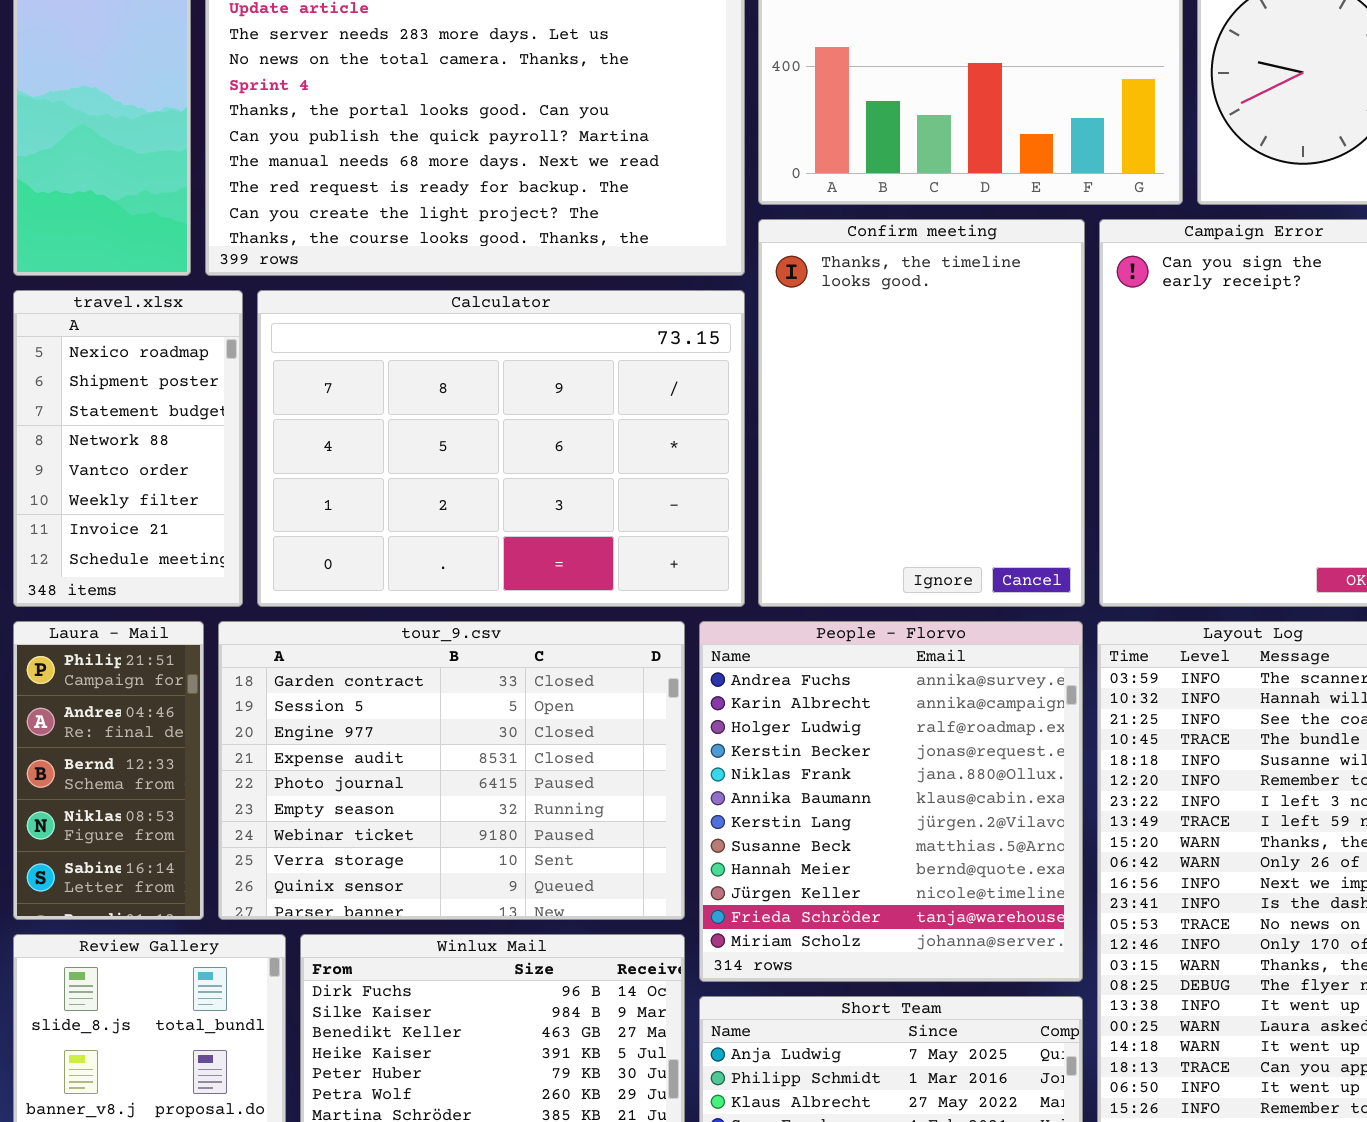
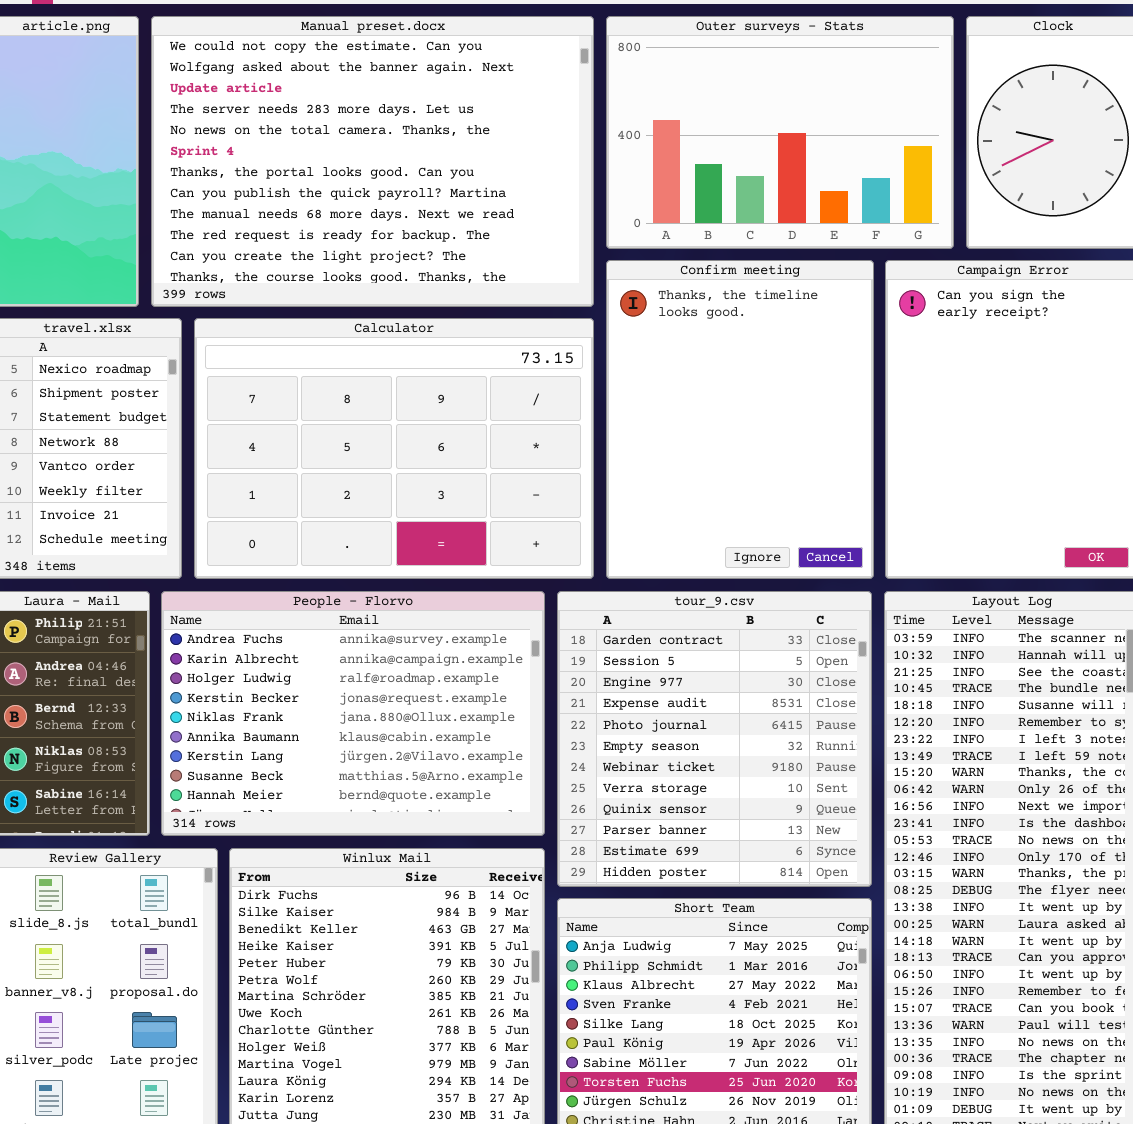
tour_9.csv: [218,621,685,920] -> [557,591,872,887], moved, resized
People - Florvo: [699,621,1083,982] -> [161,591,545,836], moved, resized

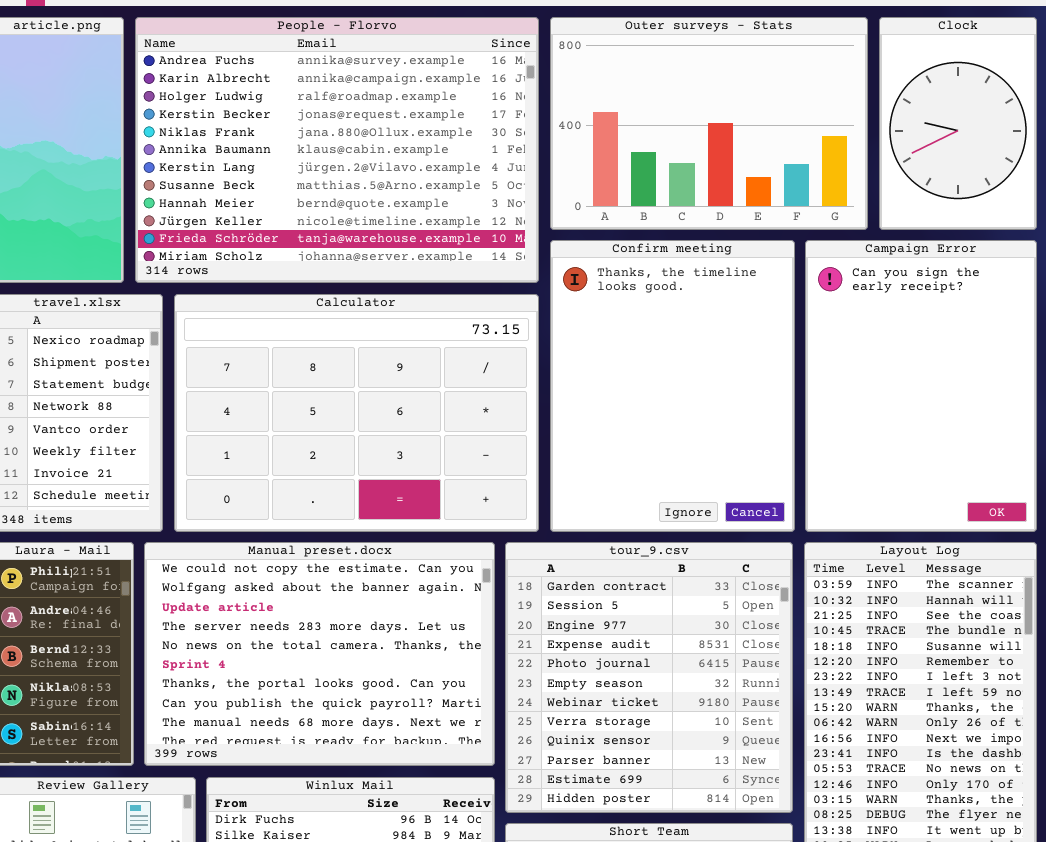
Manual preset.docx: [151,16,594,307] -> [144,542,495,766], moved, resized
People - Florvo: [161,591,545,836] -> [135,17,539,283], moved, resized

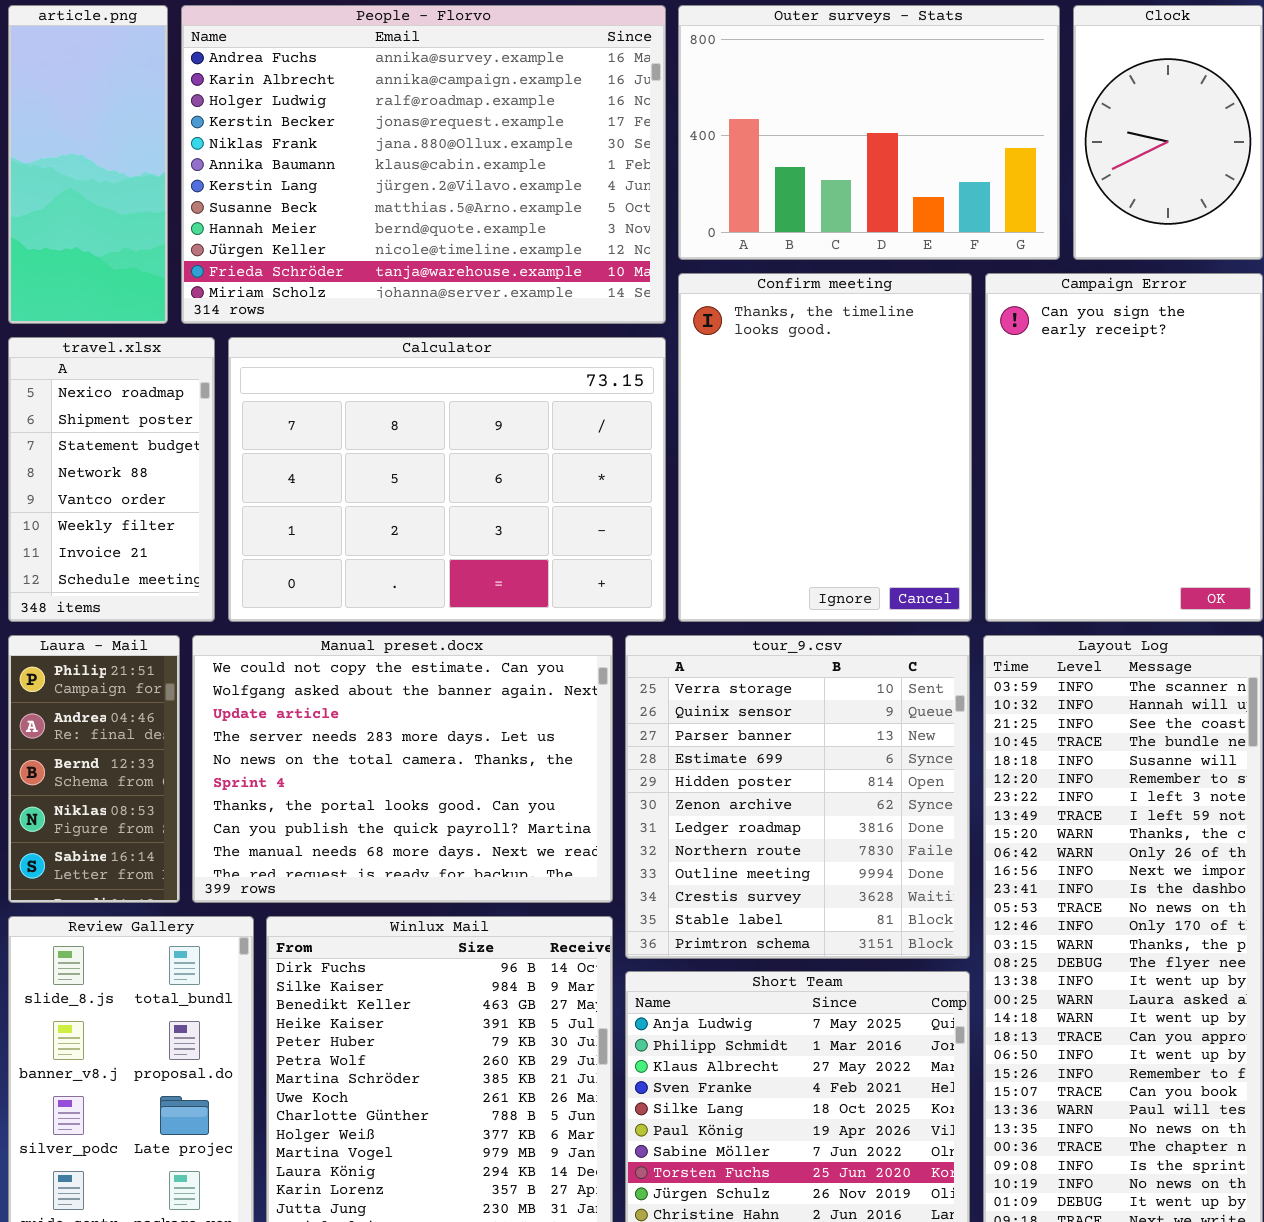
tour_9.csv: [505,542,793,813] -> [625,635,970,959], scrolled down 7 rows

